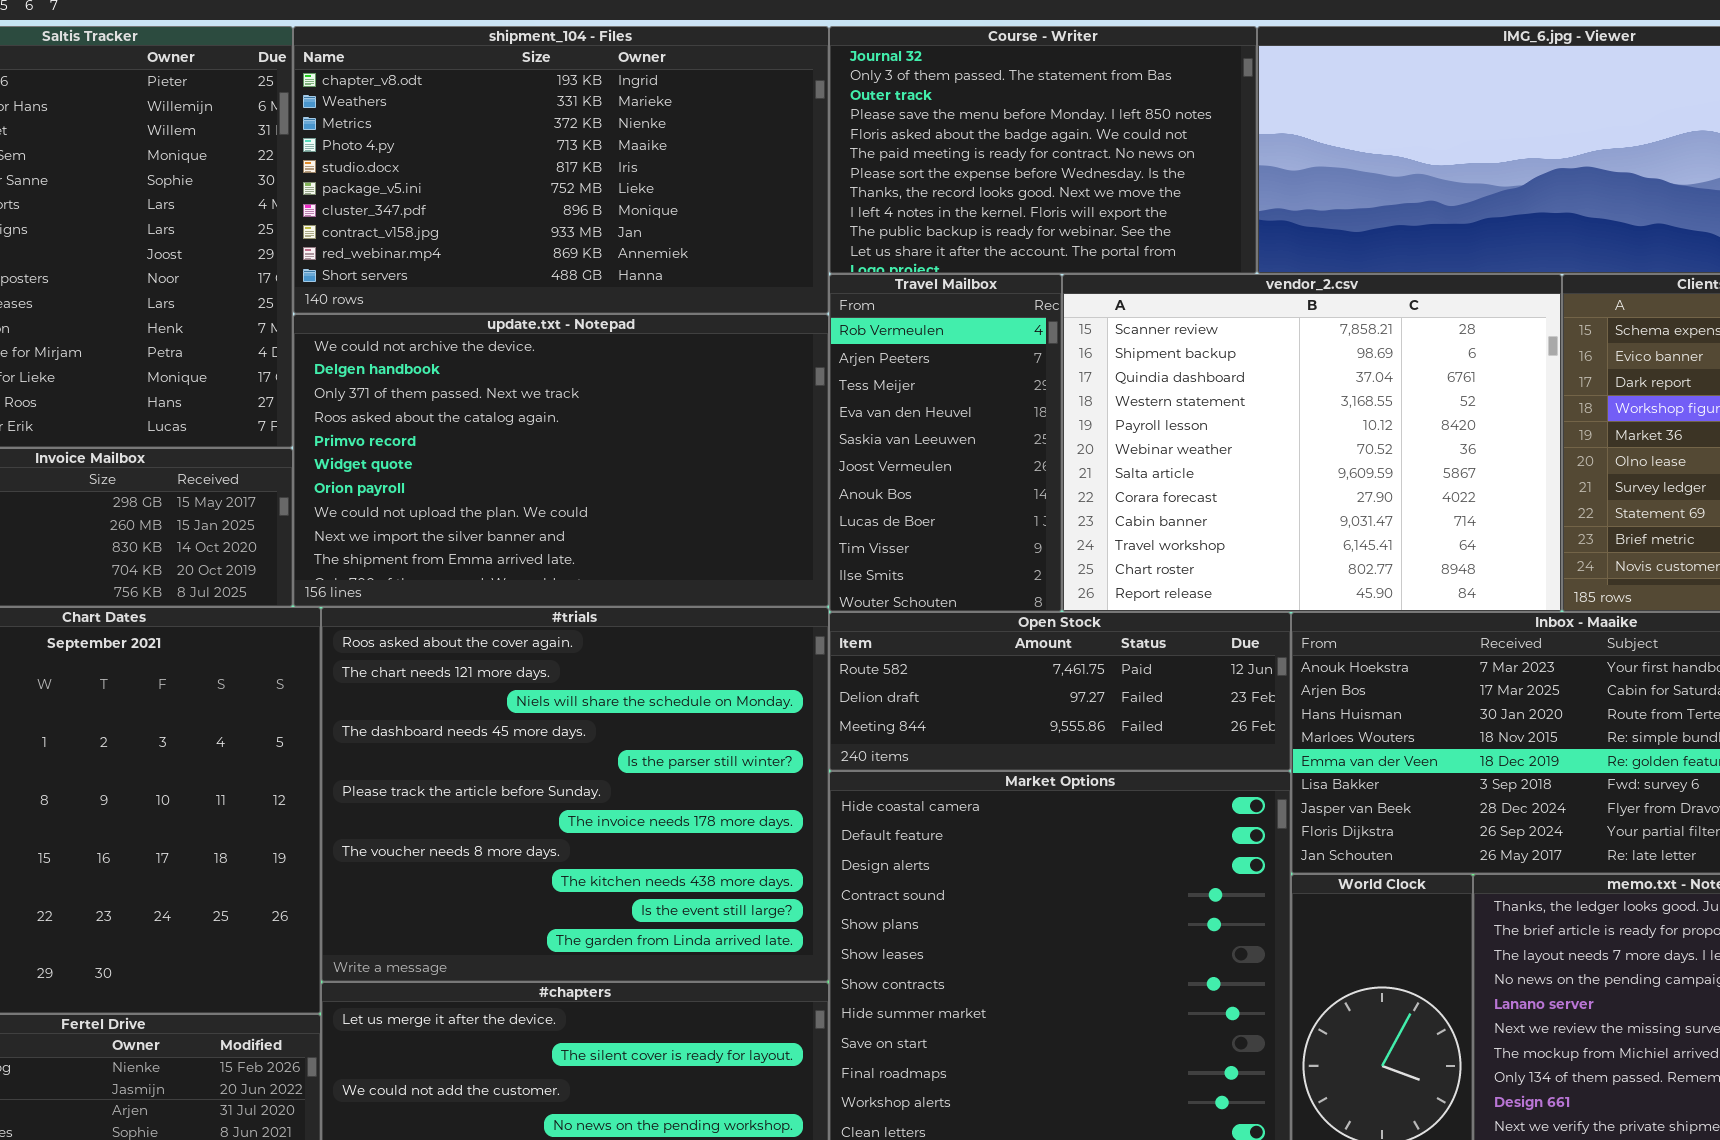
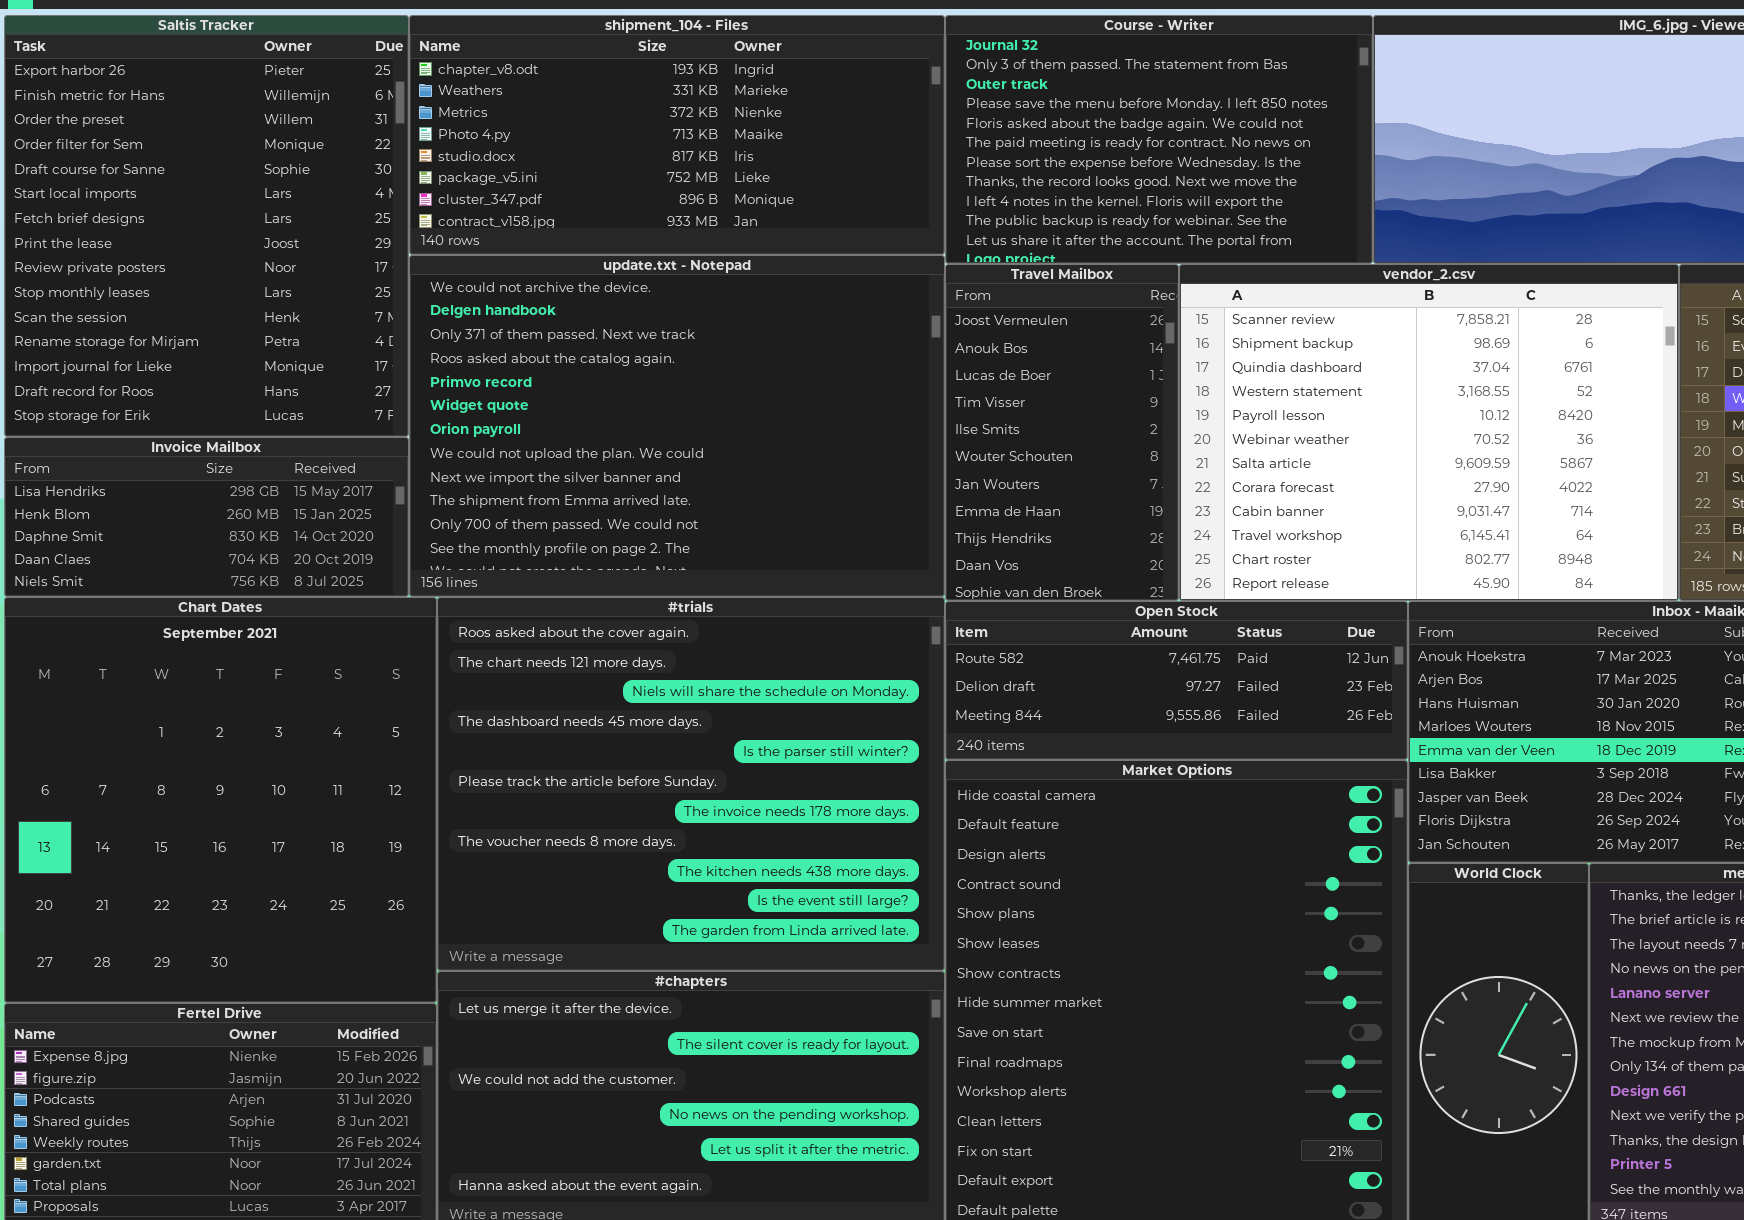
shipment_104 - Files: [293,26,829,314] -> [409,15,945,255], resized
Travel Mailbox: [829,274,1062,612] -> [945,264,1179,601], scrolled down 5 rows
update.txt - Notepad: [293,314,829,607] -> [409,255,945,597], resized

